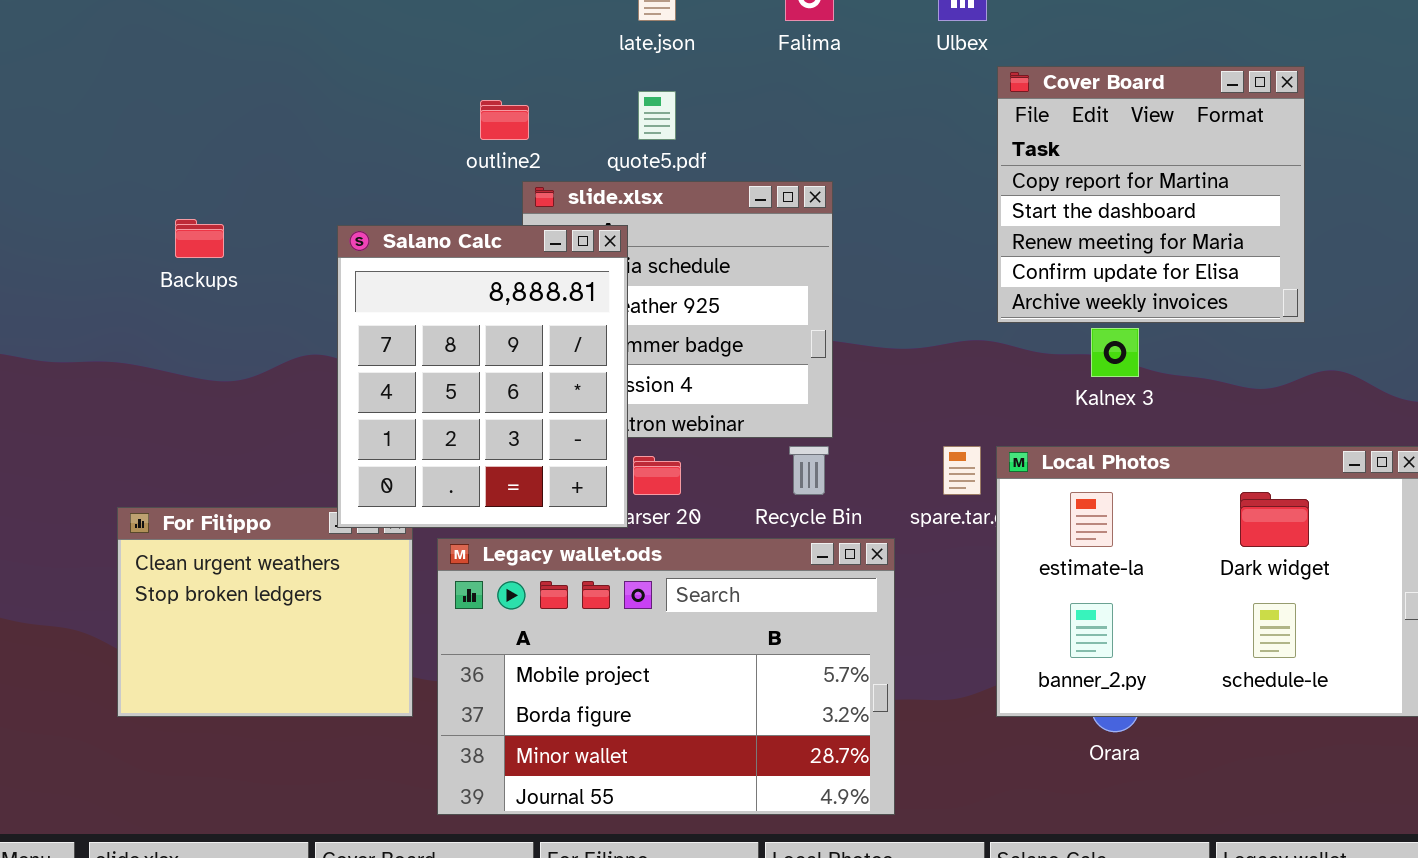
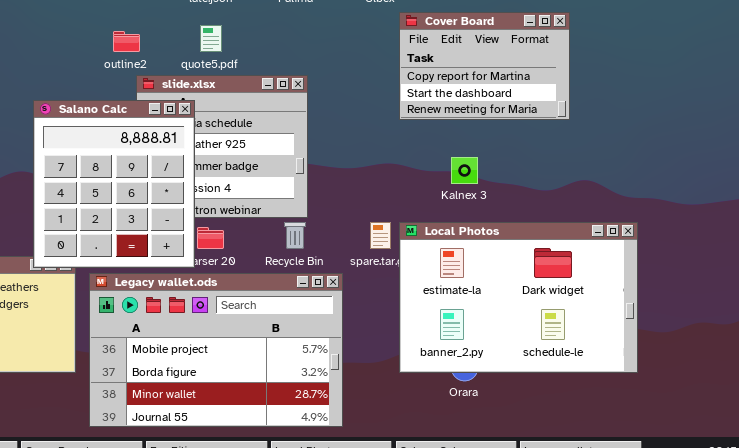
Cover Board: [997,66,1305,323] -> [399,12,570,120], resized

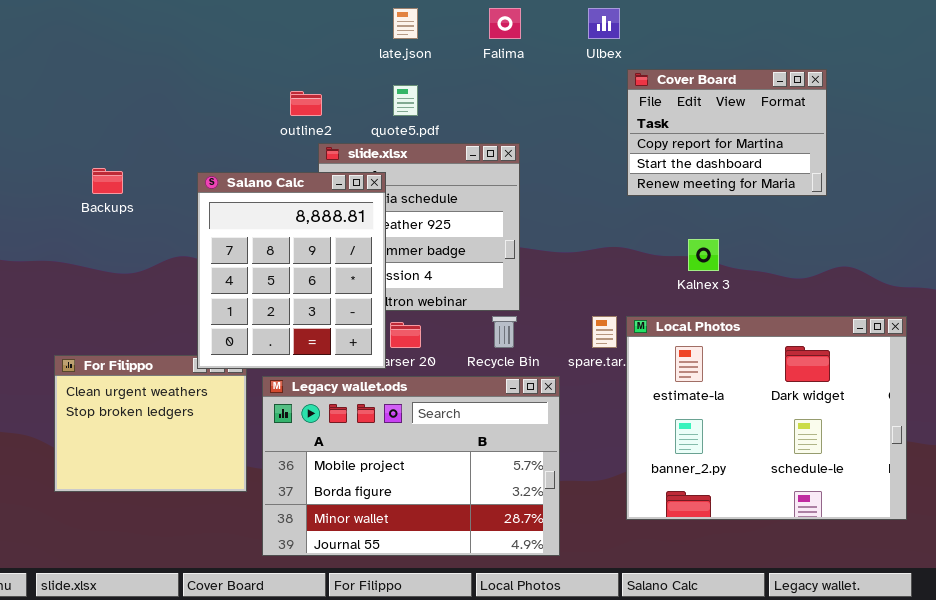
Local Photos: [399,222,638,373] -> [626,316,907,520], resized

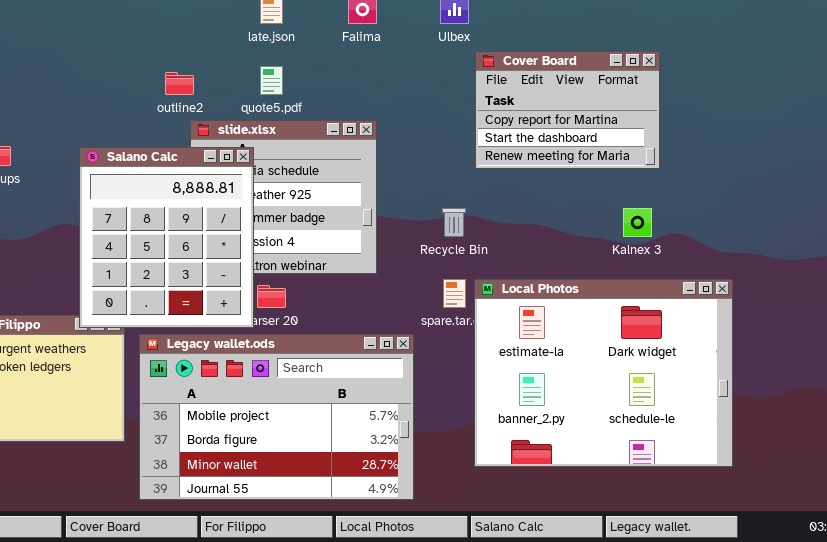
Kalnex 3: [688,239,719,271] -> [623,208,652,237], moved
Recycle Bin: [492,316,517,348] -> [442,208,466,237], moved

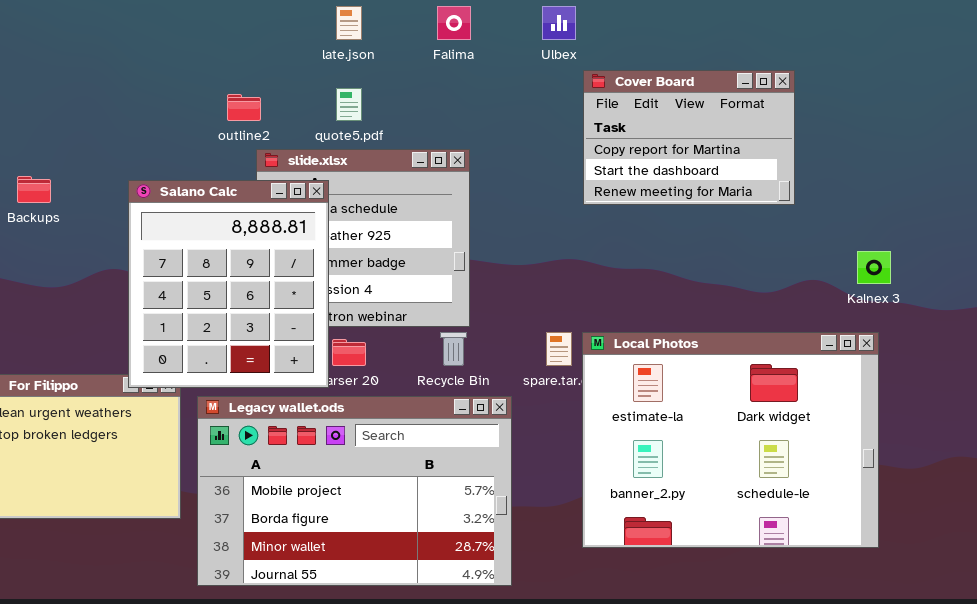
Recycle Bin: [442,208,466,237] -> [440,332,467,366], moved
Kalnex 3: [623,208,652,237] -> [857,251,891,284], moved

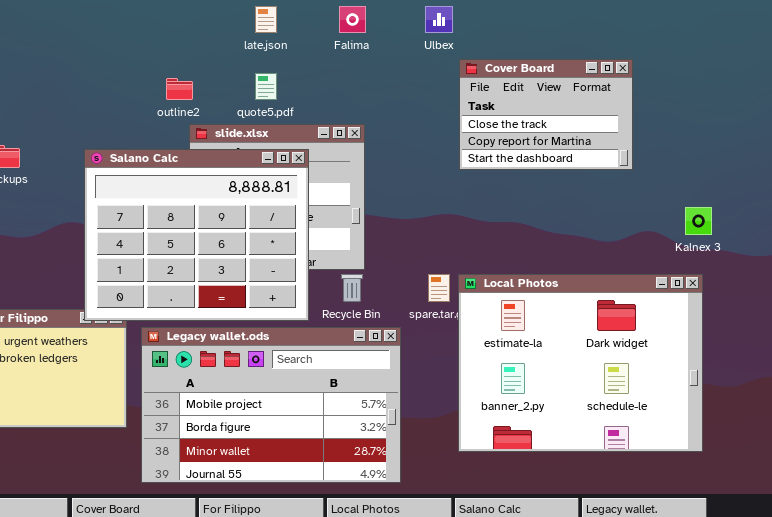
Cover Board: [583,70,795,205] -> [459,59,633,170], scrolled up 1 row
Salano Calc: [128,180,329,388] -> [84,149,309,321], resized

